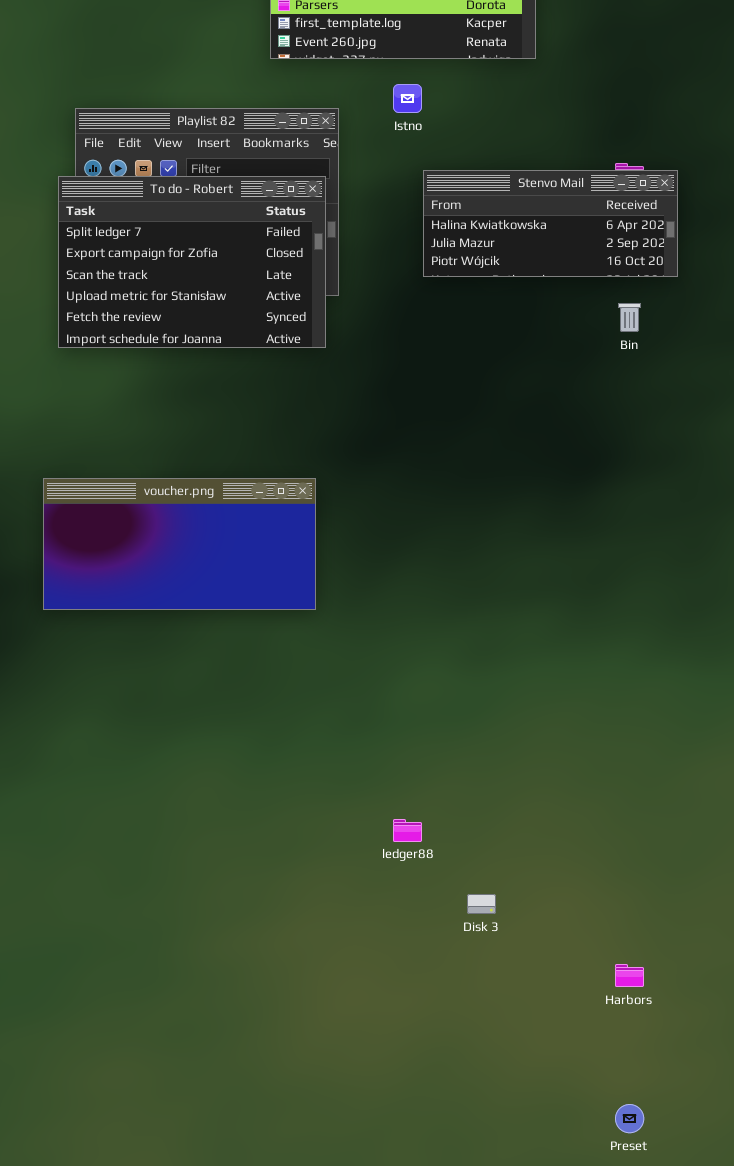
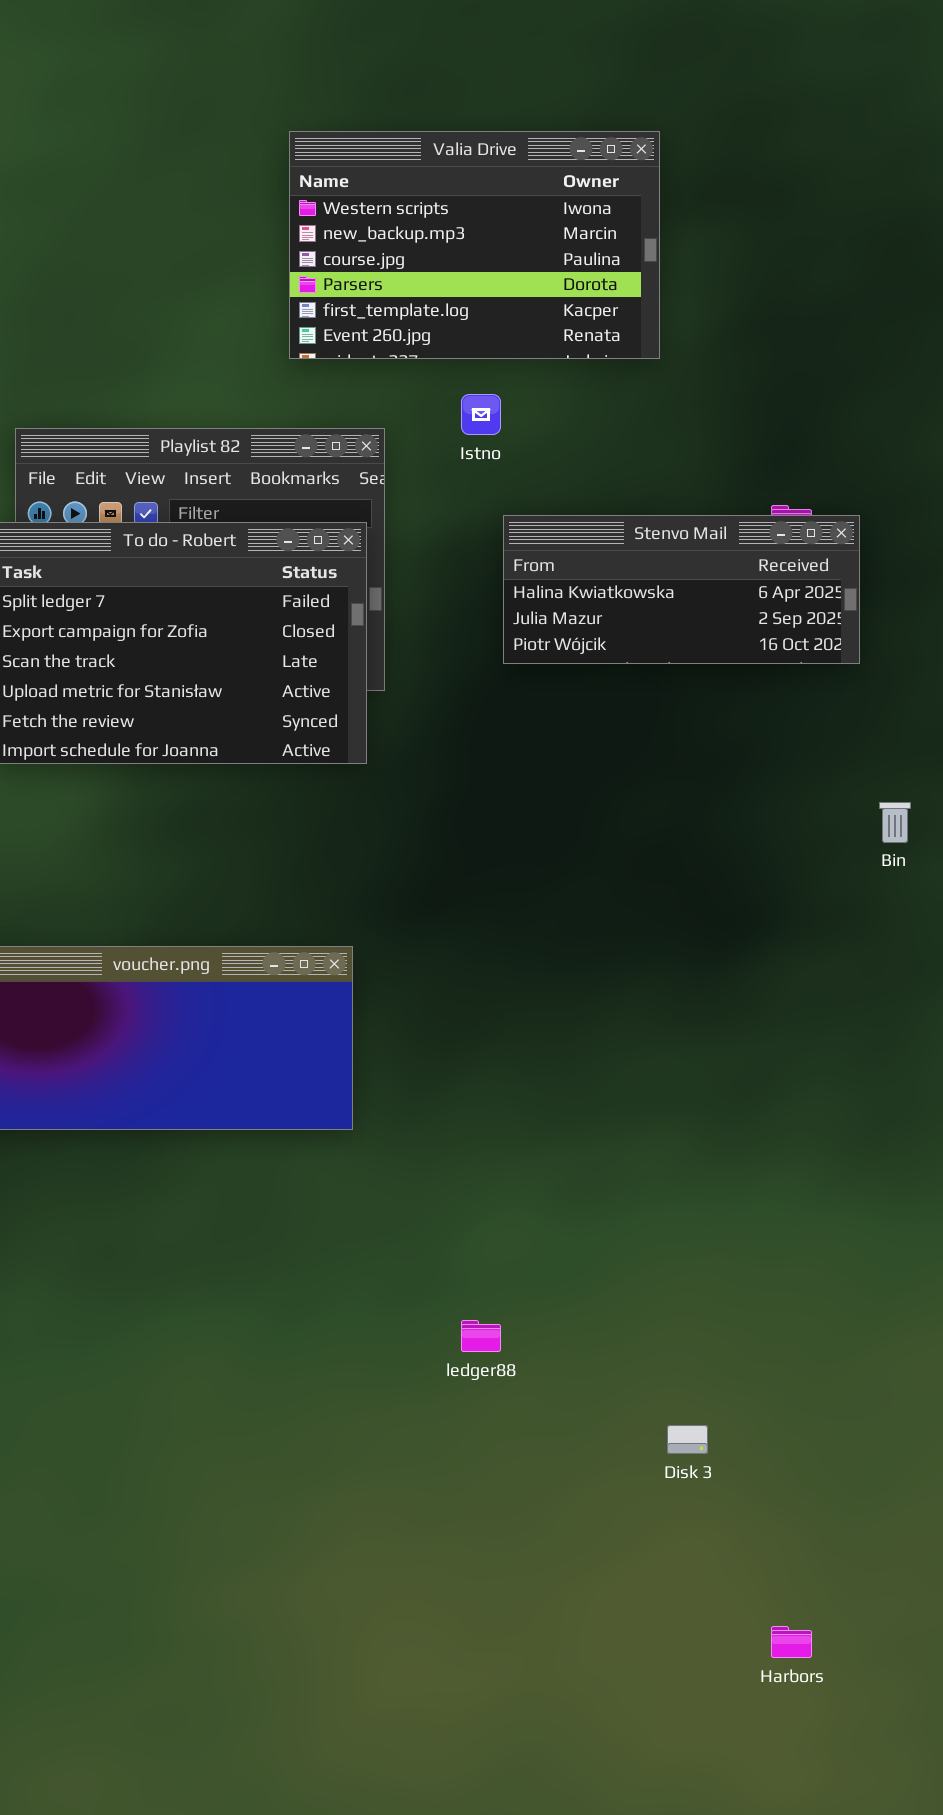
Bin: [618,303,641,332] -> [879,802,911,843], moved
ledger88: [393,819,422,842] -> [461,1320,501,1352], moved
Disk 3: [467,894,496,914] -> [667,1425,708,1454], moved

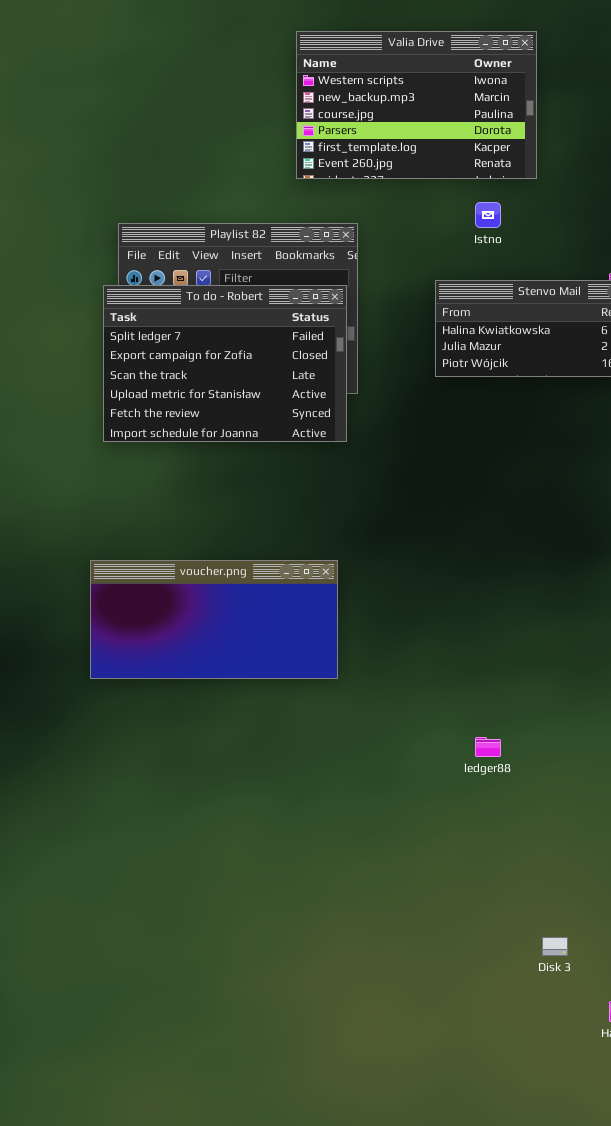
Istno: [461,394,501,435] -> [475,202,501,228], moved
ledger88: [461,1320,501,1352] -> [475,737,501,757], moved
Disk 3: [667,1425,708,1454] -> [542,937,568,956], moved

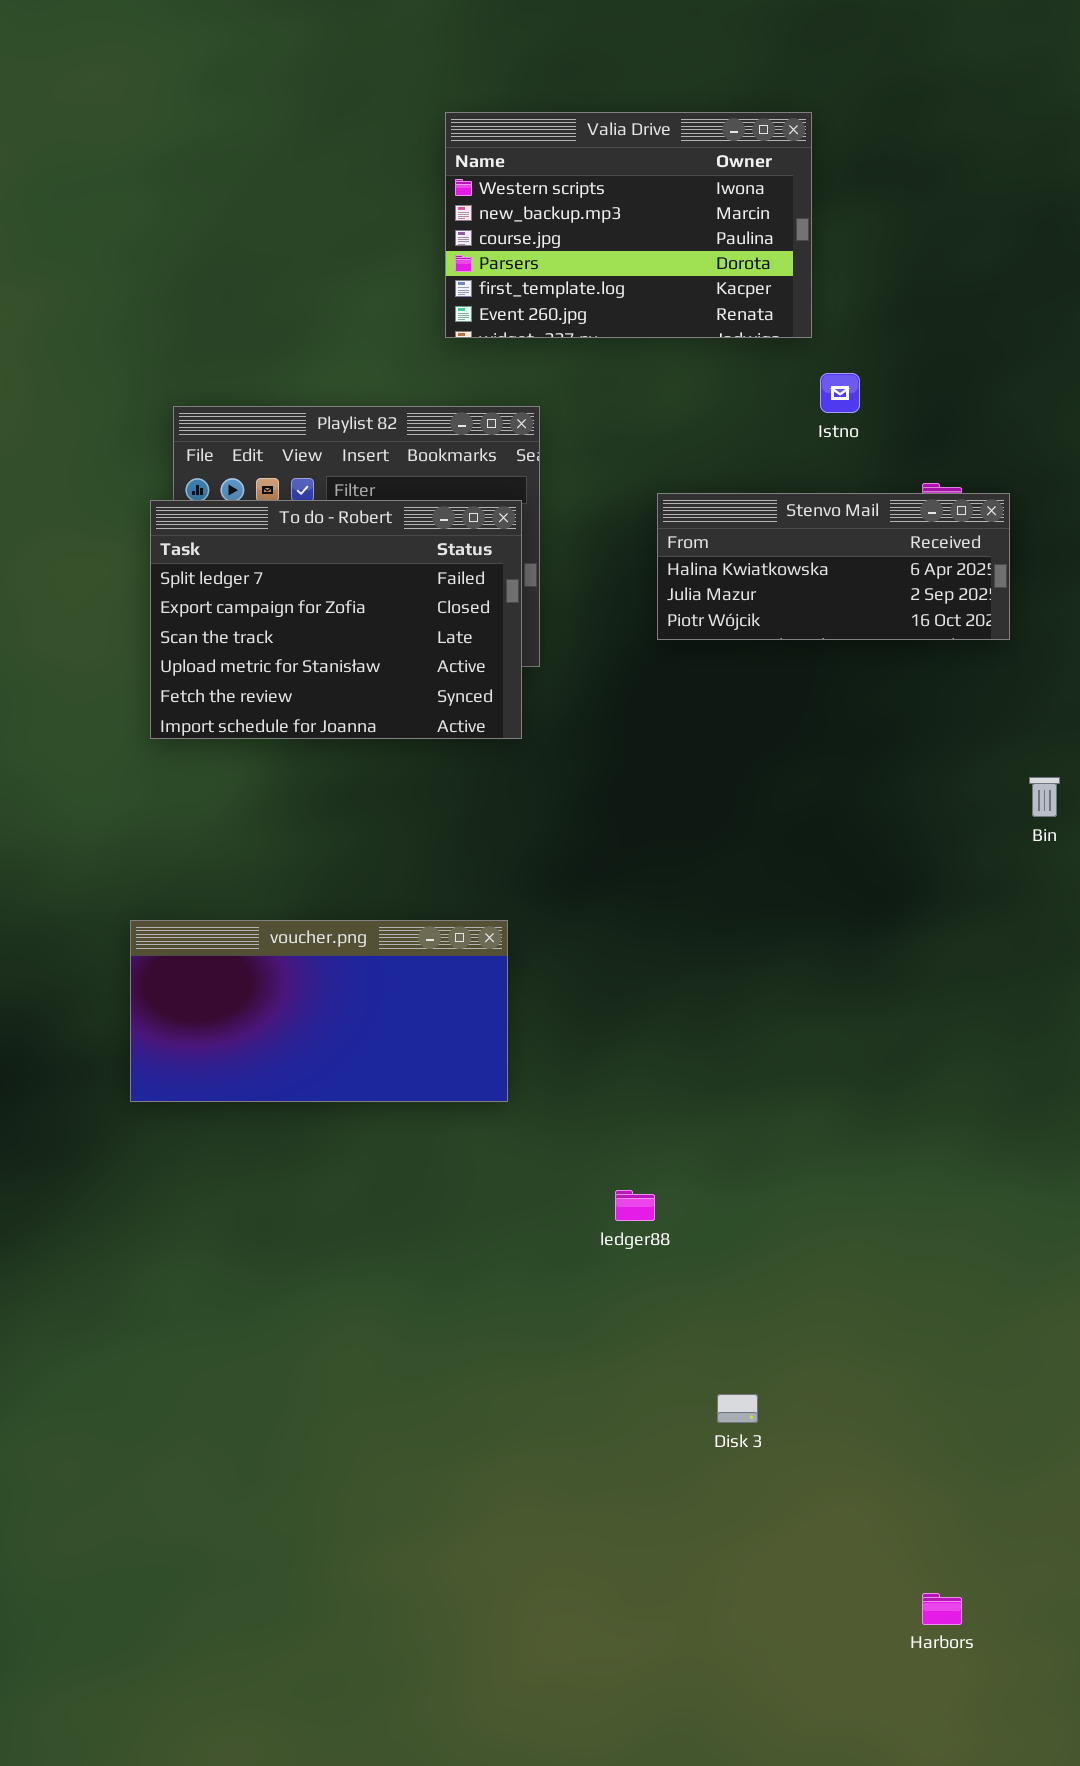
Istno: [475,202,501,228] -> [820,373,860,413], moved
ledger88: [475,737,501,757] -> [615,1190,655,1221], moved
Disk 3: [542,937,568,956] -> [717,1394,758,1423], moved

